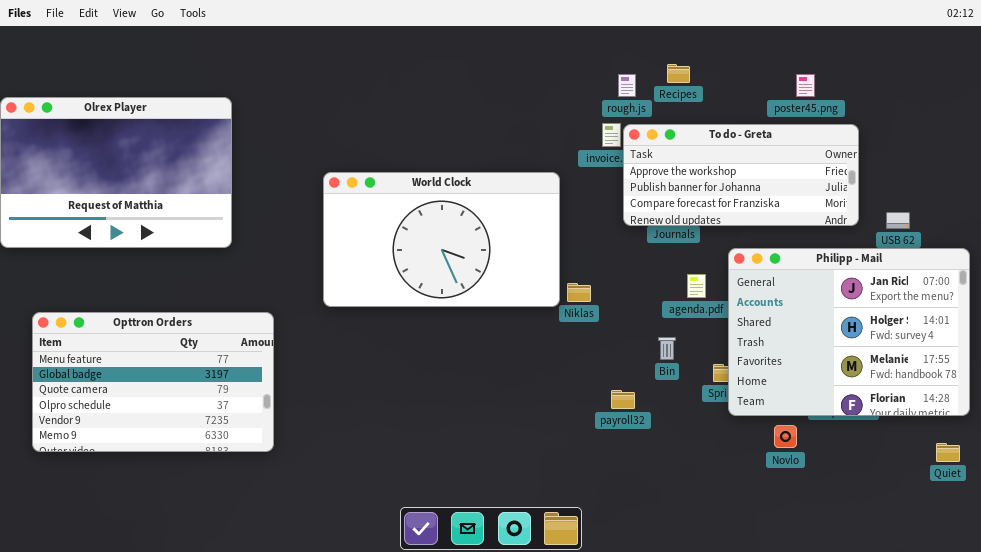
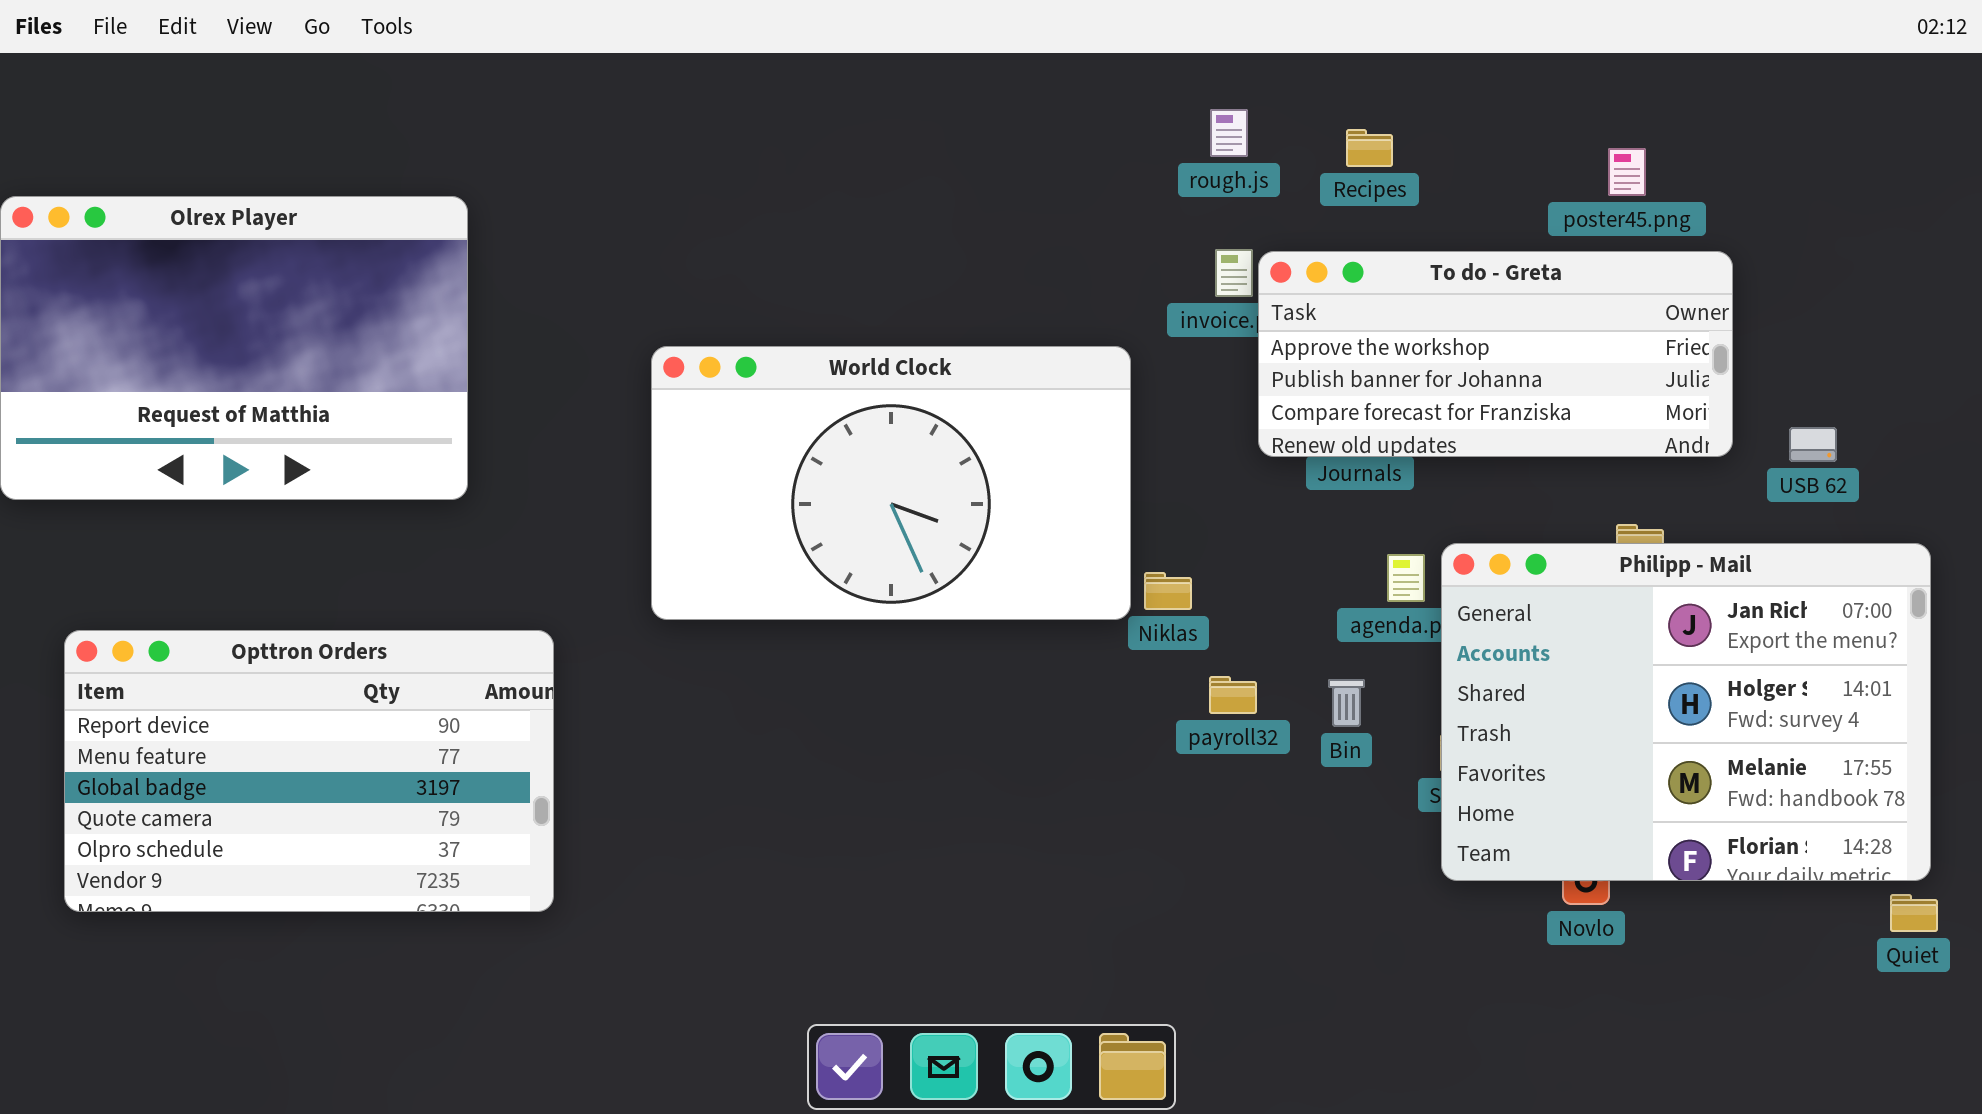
rough.js: [618,74,636,97] -> [1210,109,1248,157], moved
Philipp - Mail: [728,248,970,416] -> [1441,543,1931,881], moved
Opttron Orders: [32,312,274,452] -> [64,630,554,912], scrolled up 1 row
payroll32: [611,390,635,409] -> [1209,676,1257,714], moved

